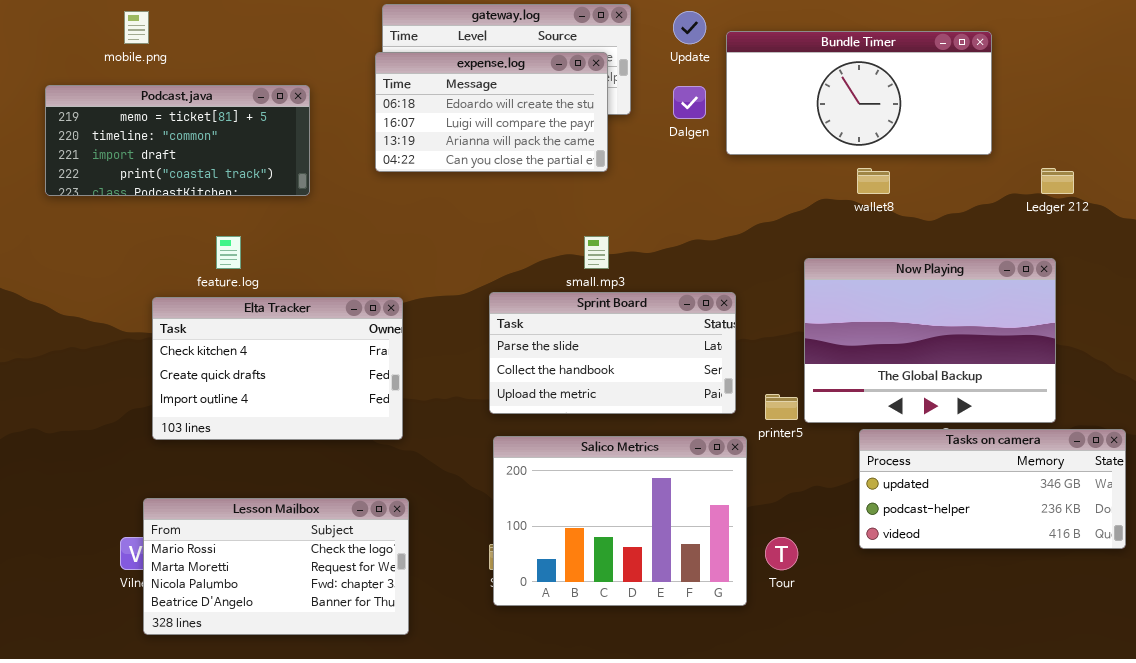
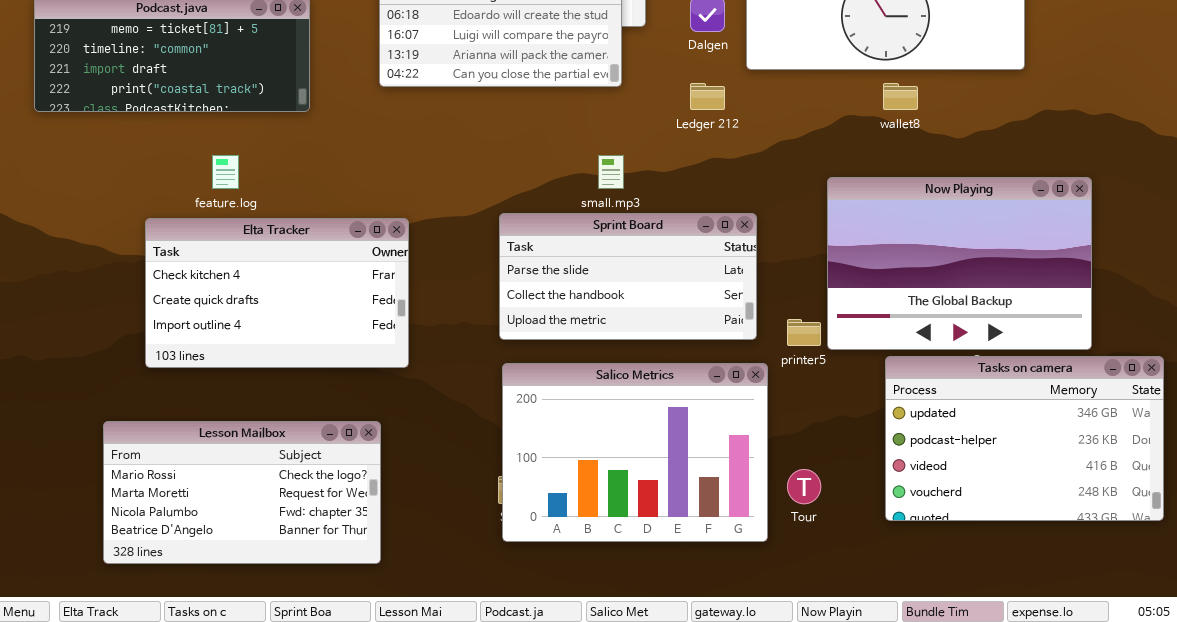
Ledger 212: [1041,168,1074,194] -> [690,83,725,110], moved
Tasks on camera: [859,429,1126,549] -> [885,356,1164,521], resized
Lesson Mailbox: [143,498,409,635] -> [103,421,381,564], moved

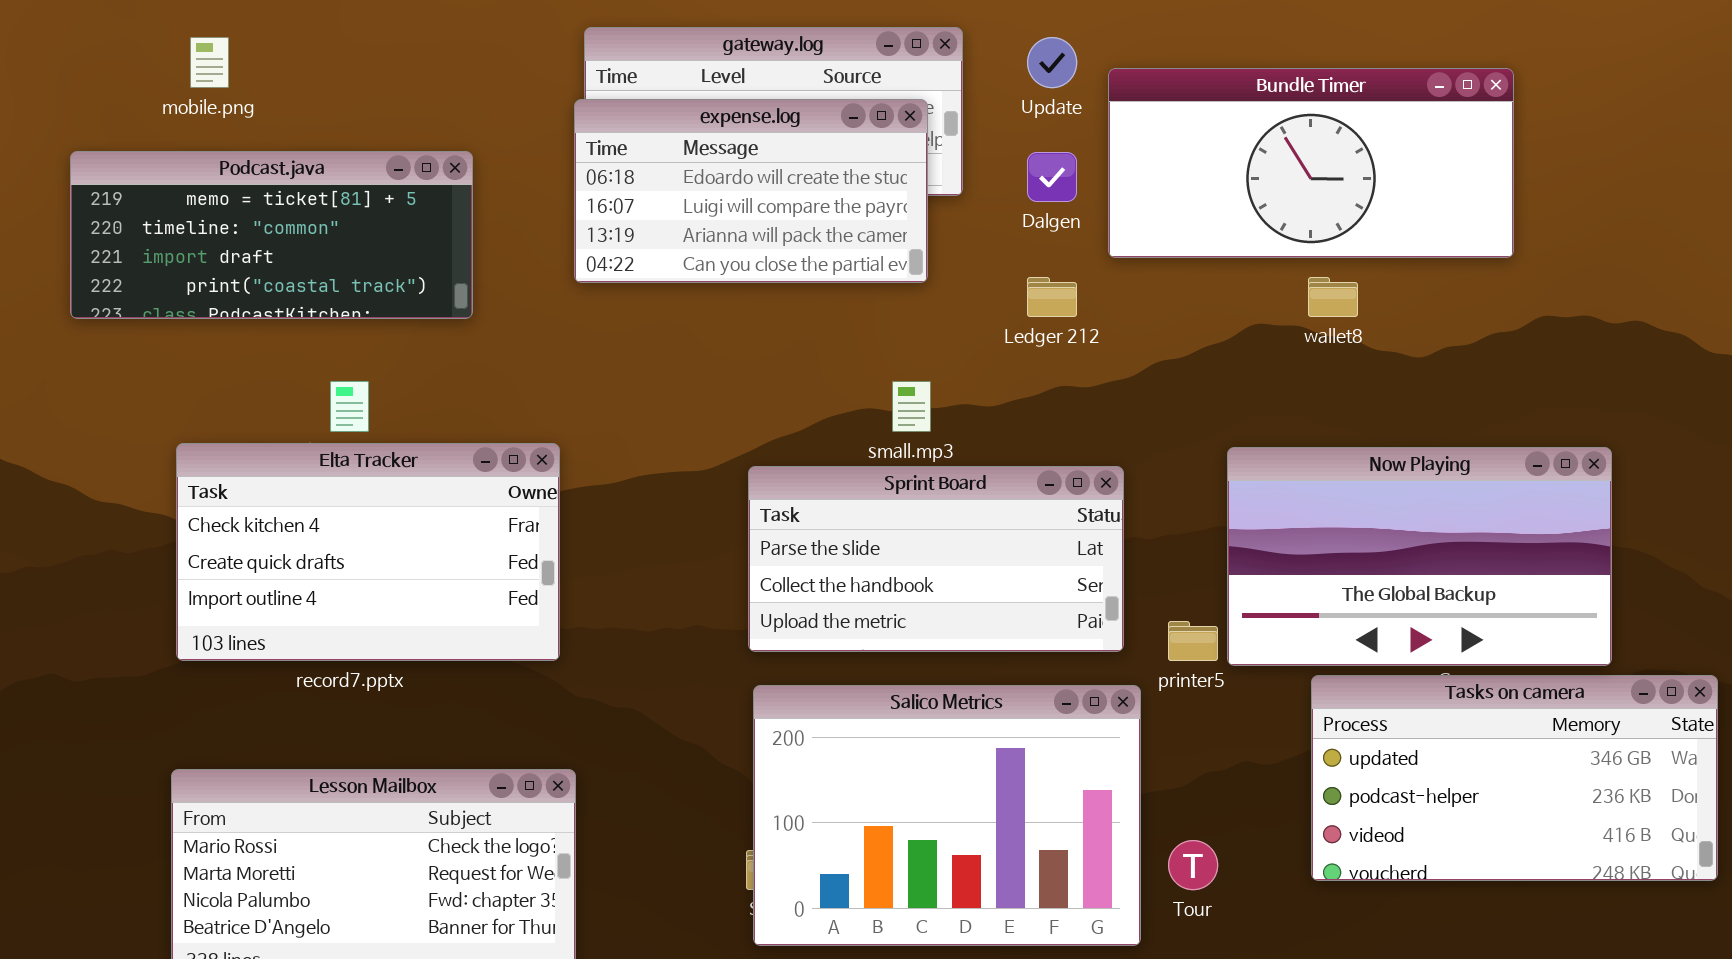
Now Playing: [827,177,1092,350] -> [1227,447,1612,666], resized
Elta Tracker: [145,218,409,368] -> [176,443,560,661], moved
Tasks on camera: [885,356,1164,521] -> [1311,675,1718,881], resized

